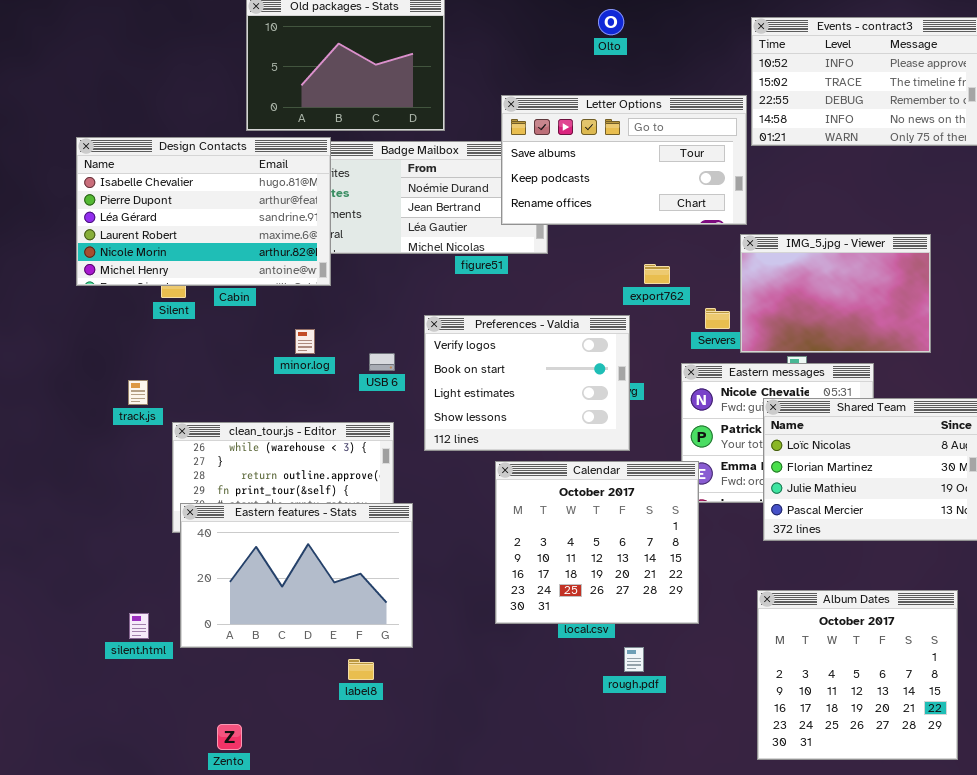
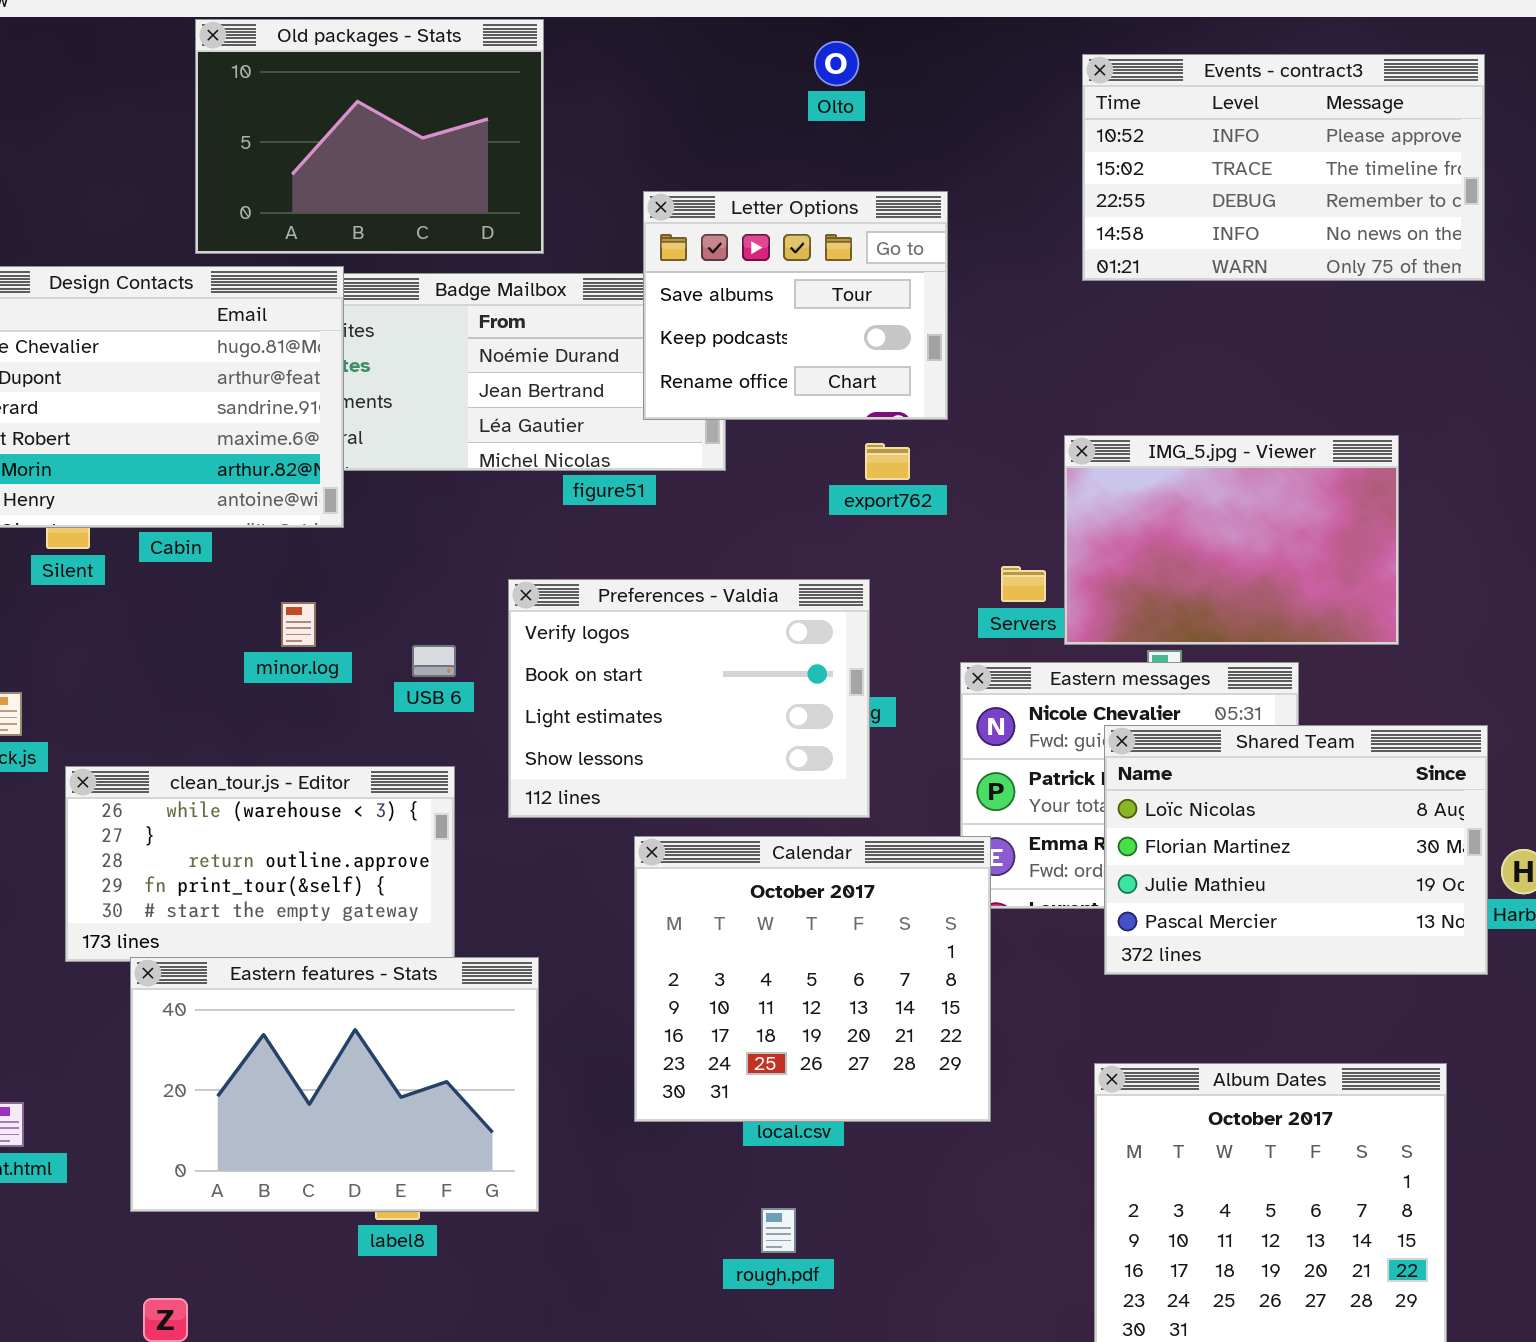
Letter Options: [501,95,747,225] -> [643,191,948,420], resized
export762: [644,264,670,284] -> [865,443,910,480], moved
Eastern features - Stats: [180,503,413,648] -> [130,957,539,1212], moved
rough.pdf: [624,647,644,672] -> [761,1208,796,1253], moved

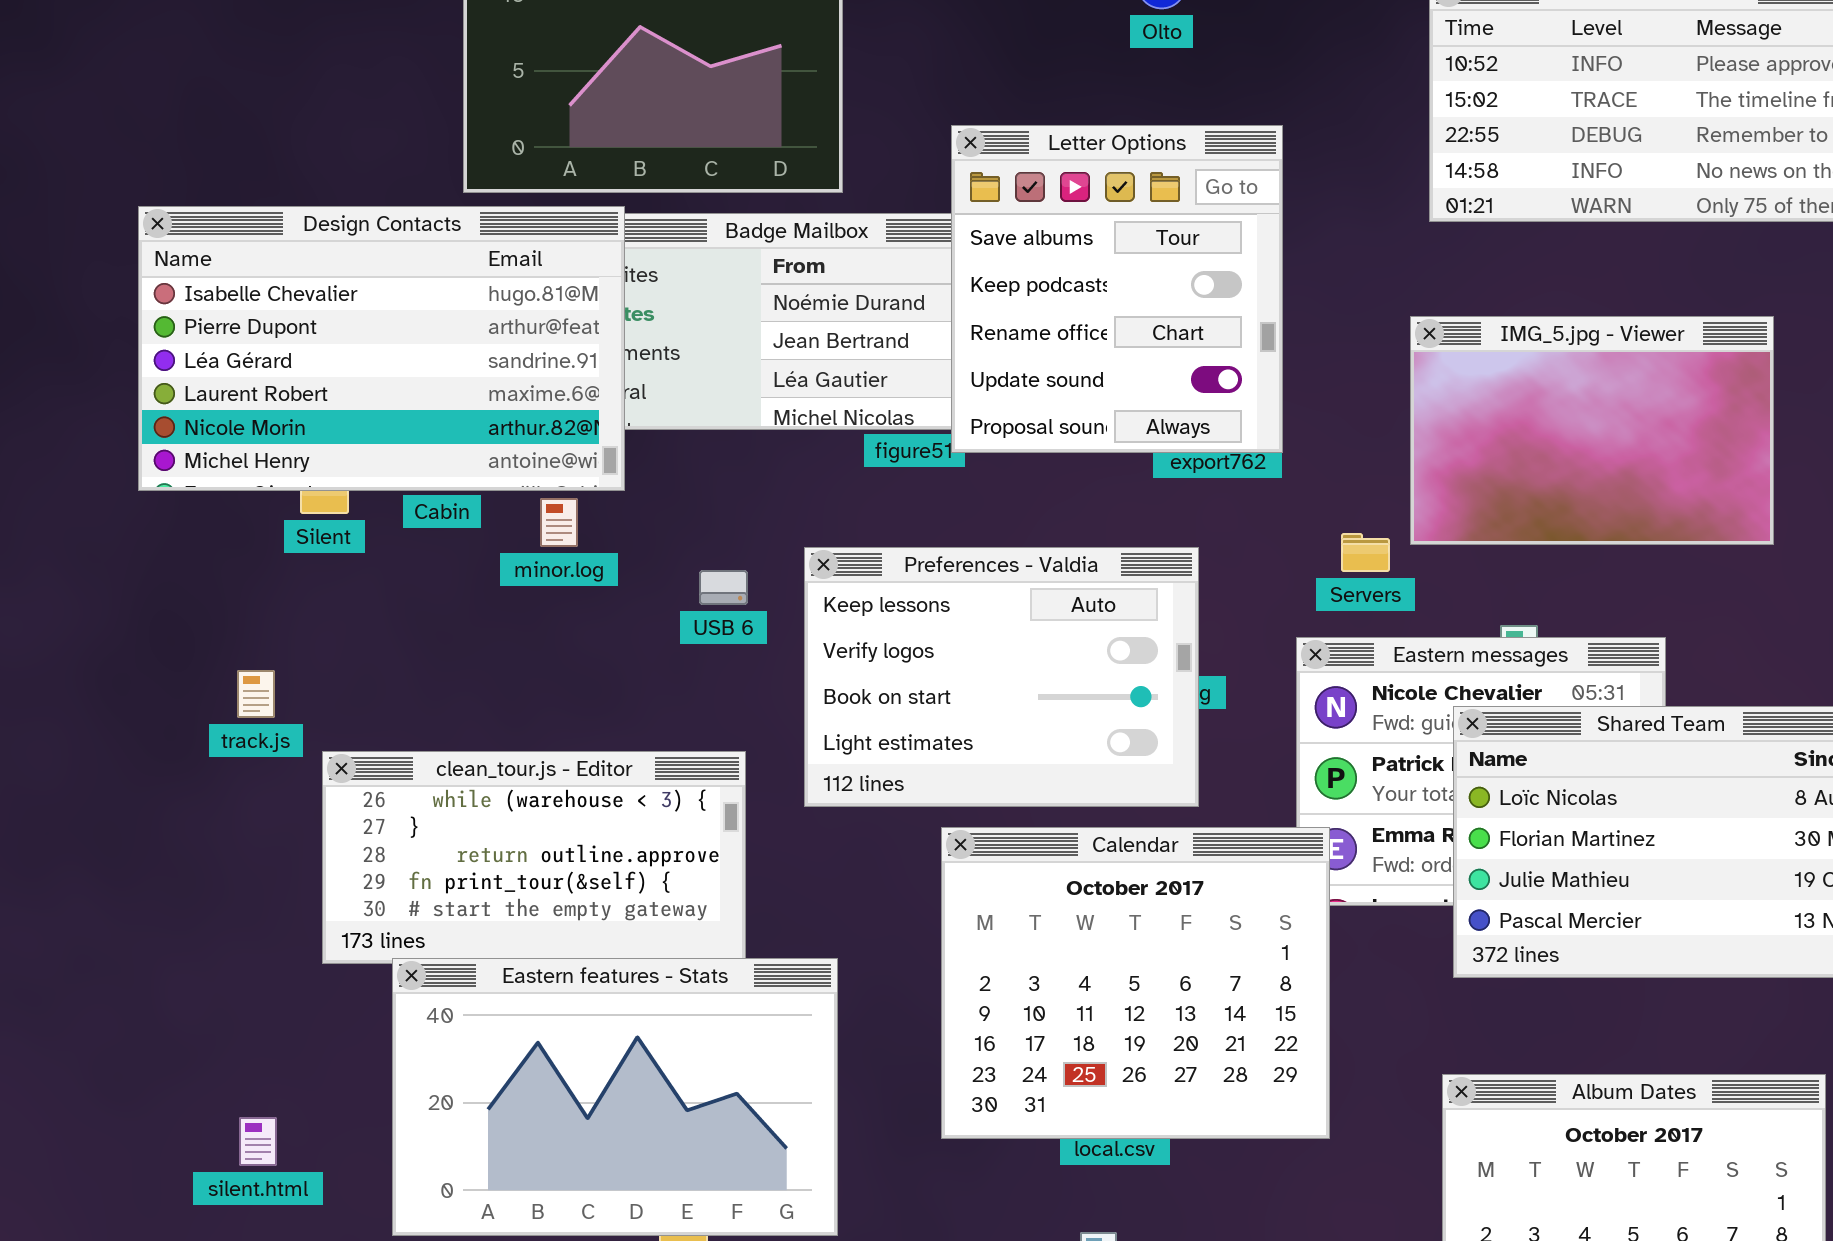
Letter Options: [643,191,948,420] -> [951,125,1283,453], resized
IMG_5.jpg - Viewer: [1064,435,1399,645] -> [1410,316,1774,545], moved
Preferences - Valdia: [508,579,870,818] -> [804,547,1199,807], scrolled up 1 row
minor.log: [281,602,316,647] -> [540,498,578,547], moved
USB 6: [412,645,456,677] -> [699,570,748,605], moved

